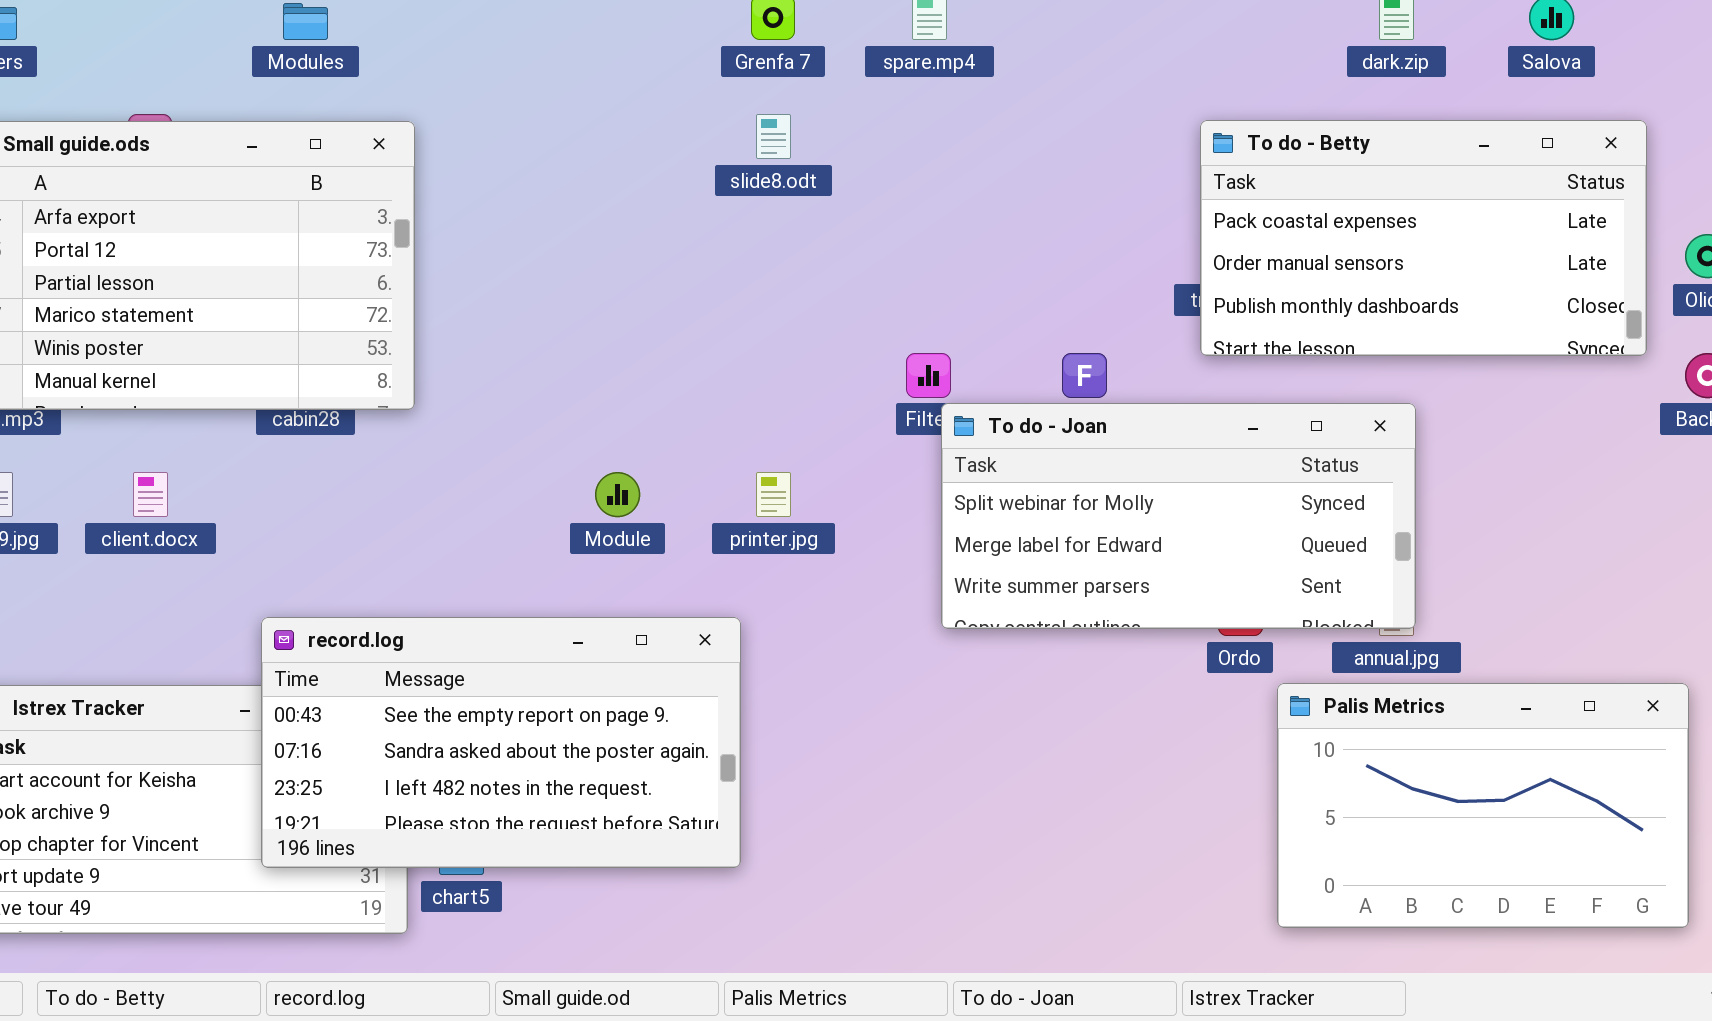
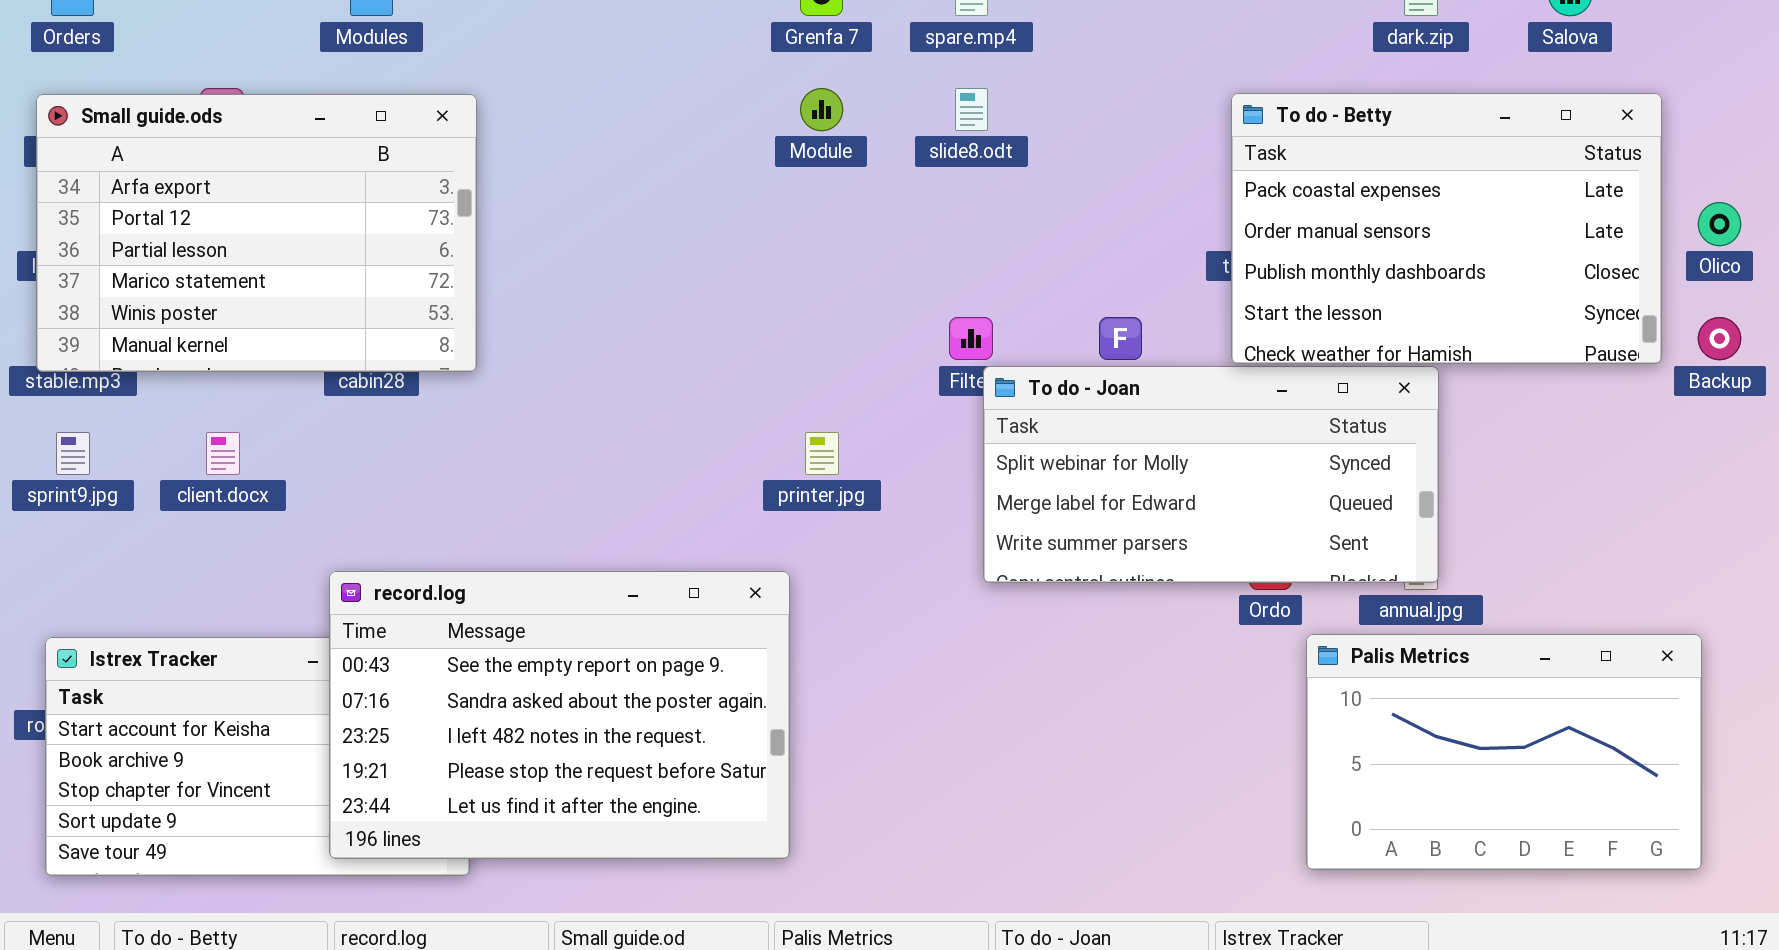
slide8.odt: [756,114,791,159] -> [955,88,988,131], moved
To do - Betty: [1200,120,1647,356] -> [1231,93,1662,364], resized
Module: [595,472,640,517] -> [800,88,843,131], moved
record.log: [261,617,741,868] -> [329,571,790,859], resized

